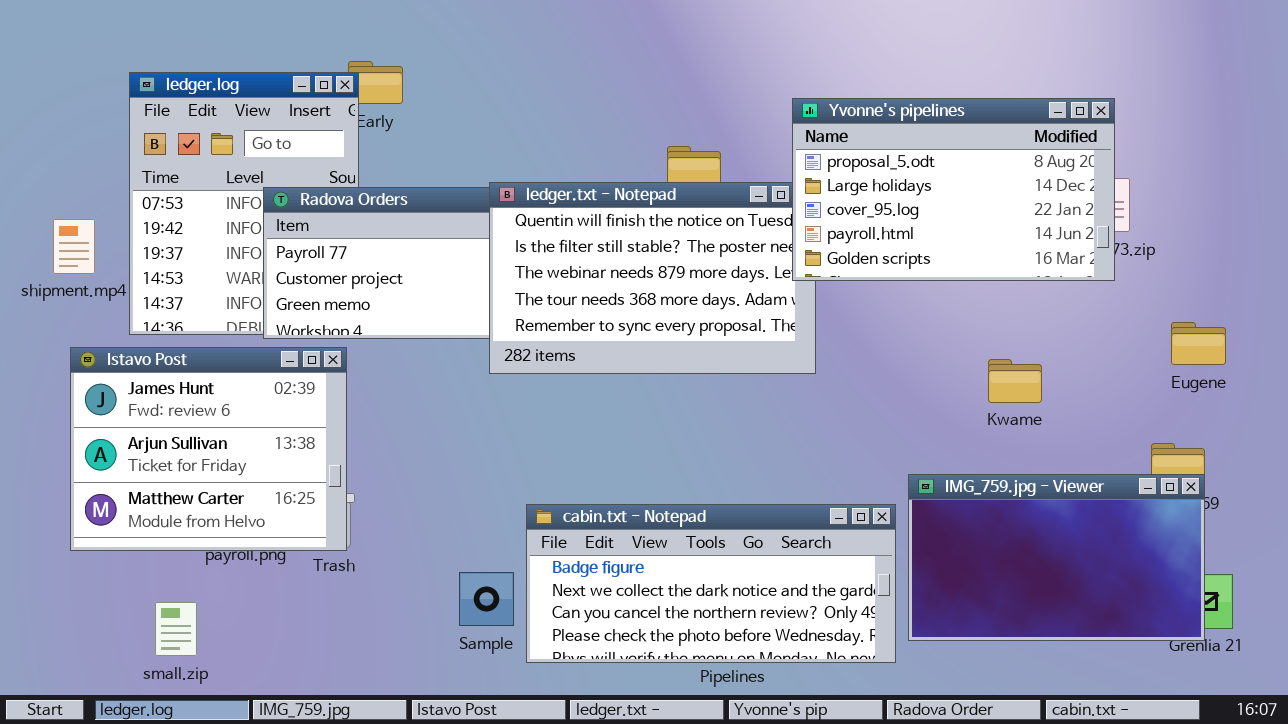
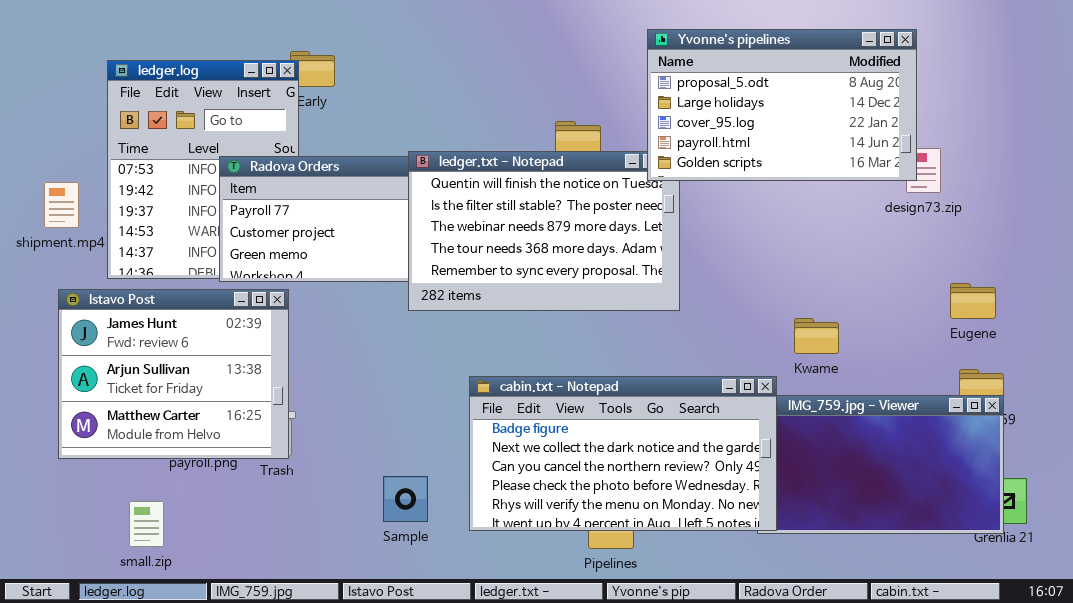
Yvonne's pipelines: [792,98,1115,281] -> [647,29,917,181], moved
Eugene: [1171,322,1226,365] -> [950,283,996,319], moved
Kwame: [988,359,1042,403] -> [794,318,839,354], moved
cabin.txt - Notepad: [526,504,896,663] -> [469,376,777,531], moved, resized

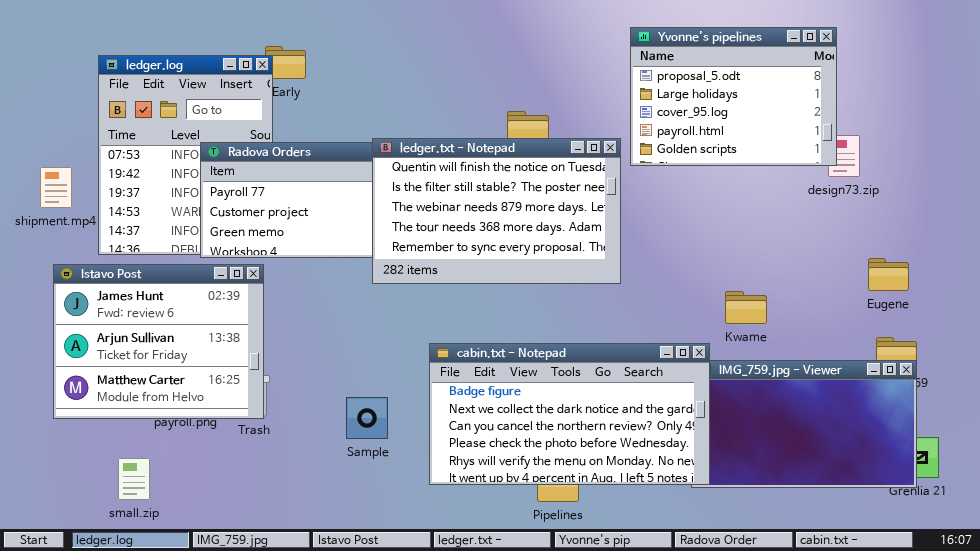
Yvonne's pipelines: [647,29,917,181] -> [630,27,837,166], resized
Sample: [383,476,428,522] -> [346,397,388,439], moved

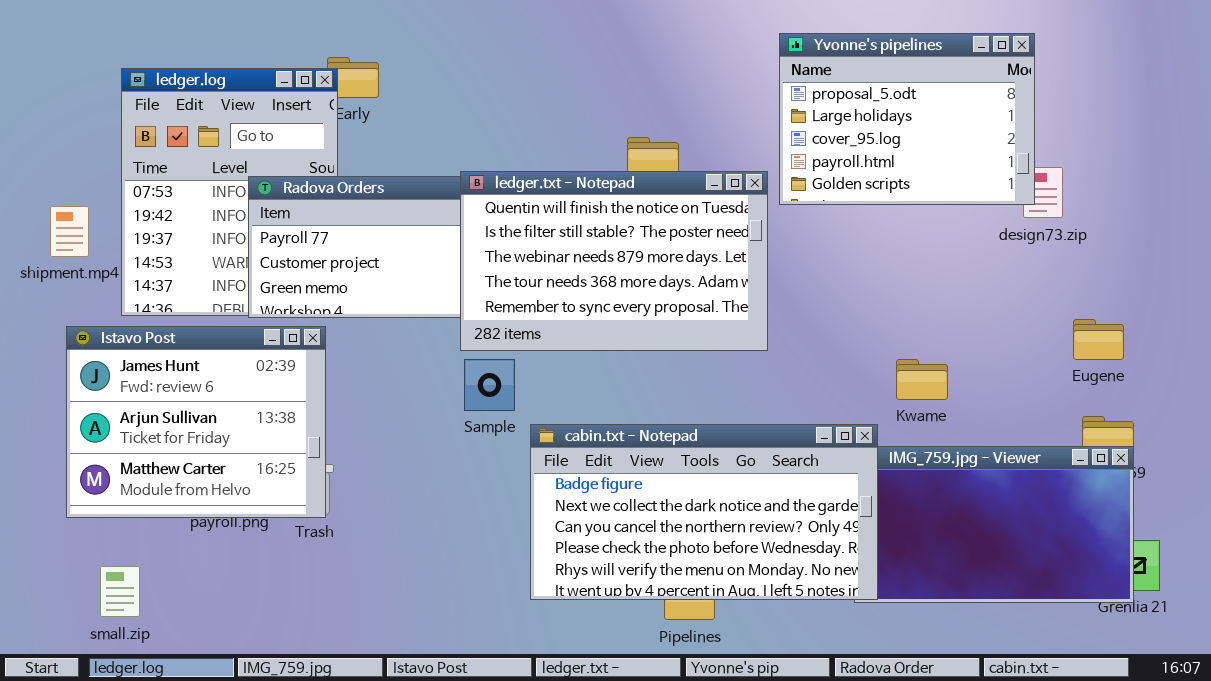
Sample: [346,397,388,439] -> [464,359,515,411], moved
small.zip: [118,458,150,500] -> [100,566,140,617], moved

